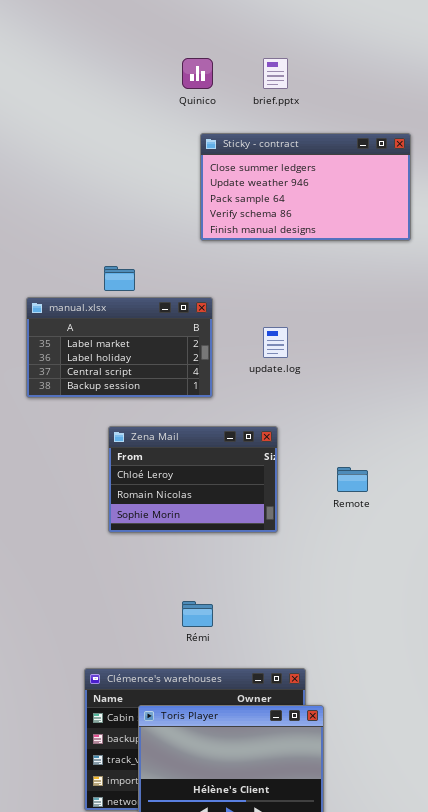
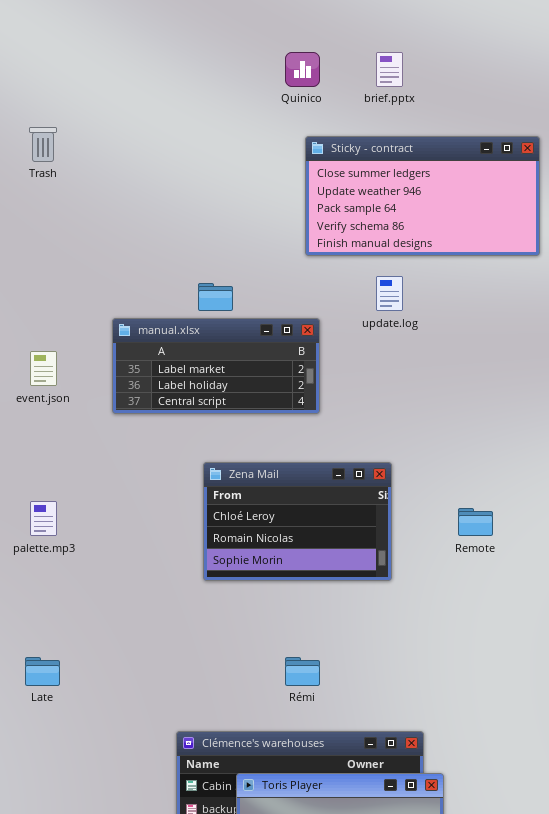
manual.xlsx: [26,297,213,398] -> [112,318,320,414], resized
update.log: [263,327,288,358] -> [376,276,403,311], moved

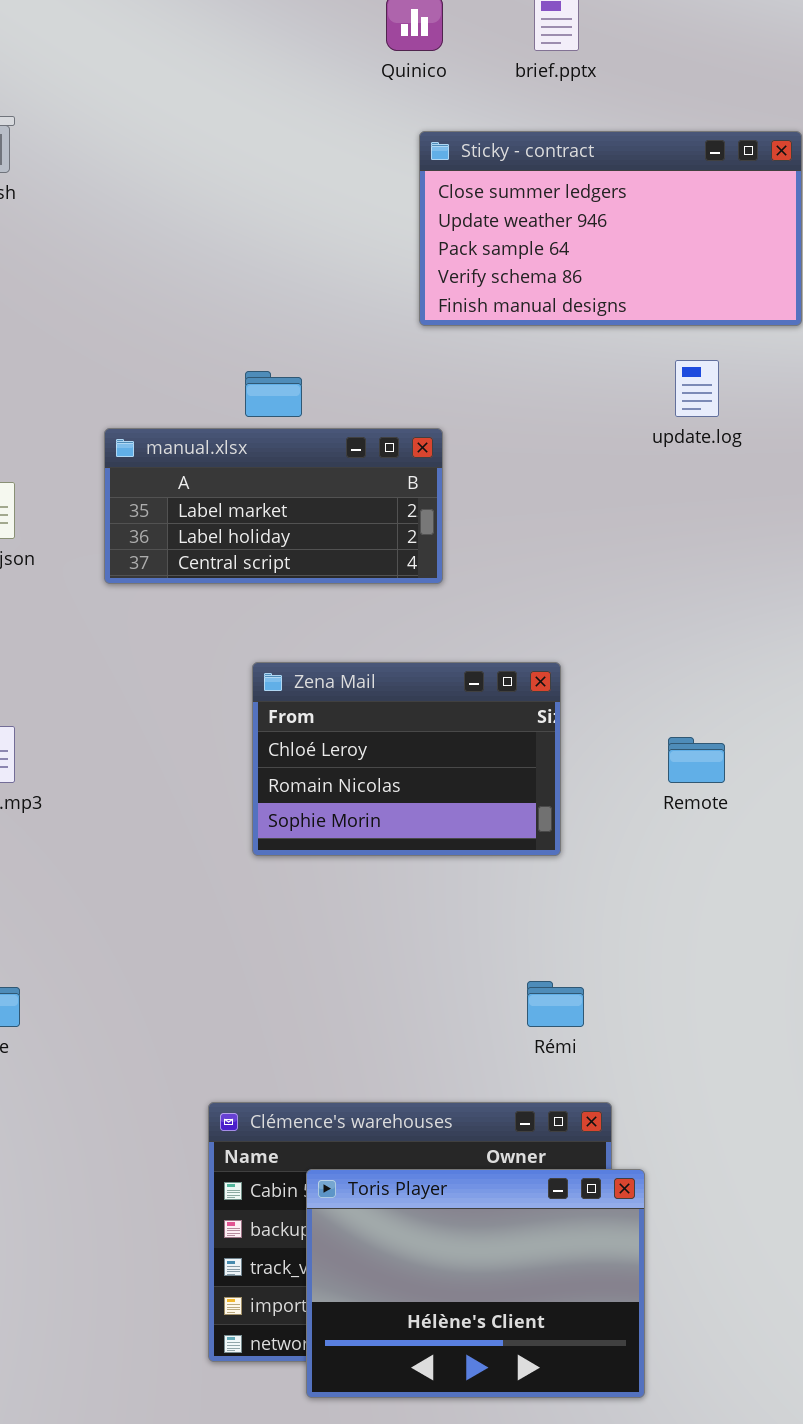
update.log: [376,276,403,311] -> [675,360,719,417], moved
Rémi: [285,657,320,686] -> [527,981,584,1027], moved

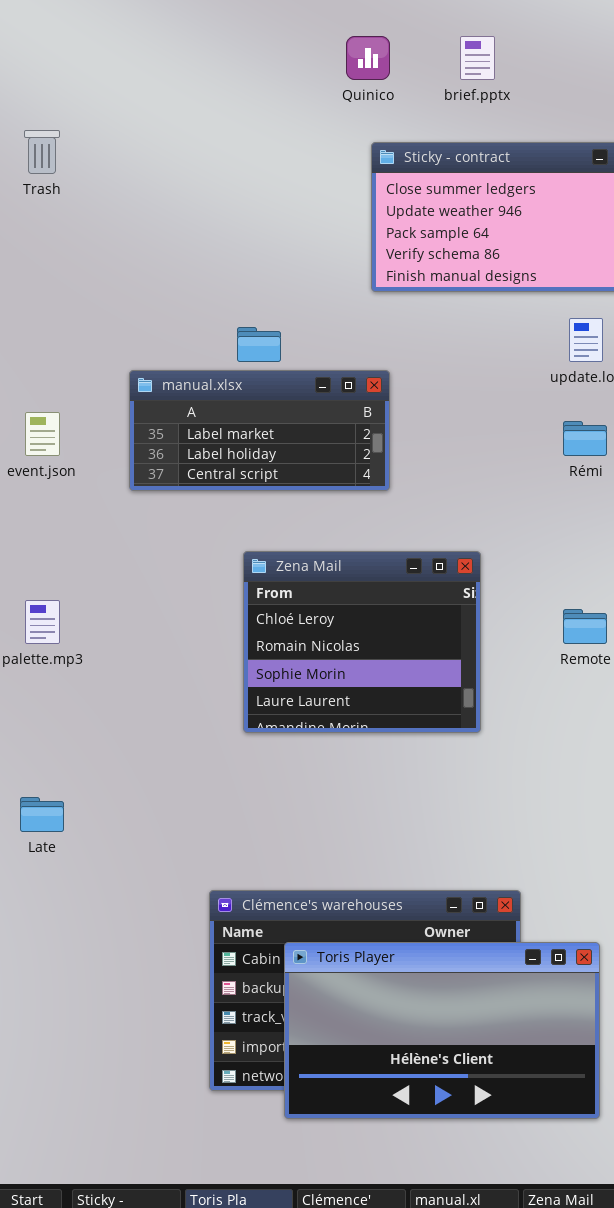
Zena Mail: [252,662,561,856] -> [243,551,481,733], resized
Rémi: [527,981,584,1027] -> [563,421,607,456], moved
Toris Player: [306,1169,645,1398] -> [284,942,600,1119], resized

